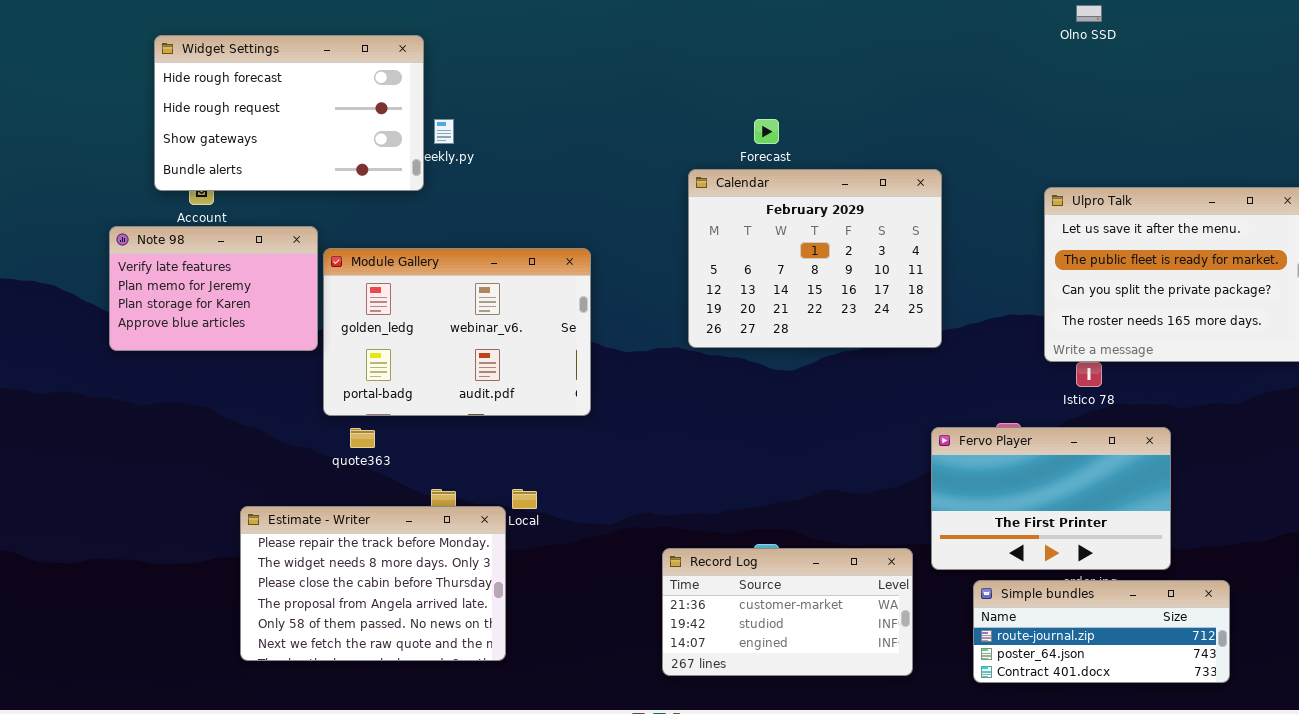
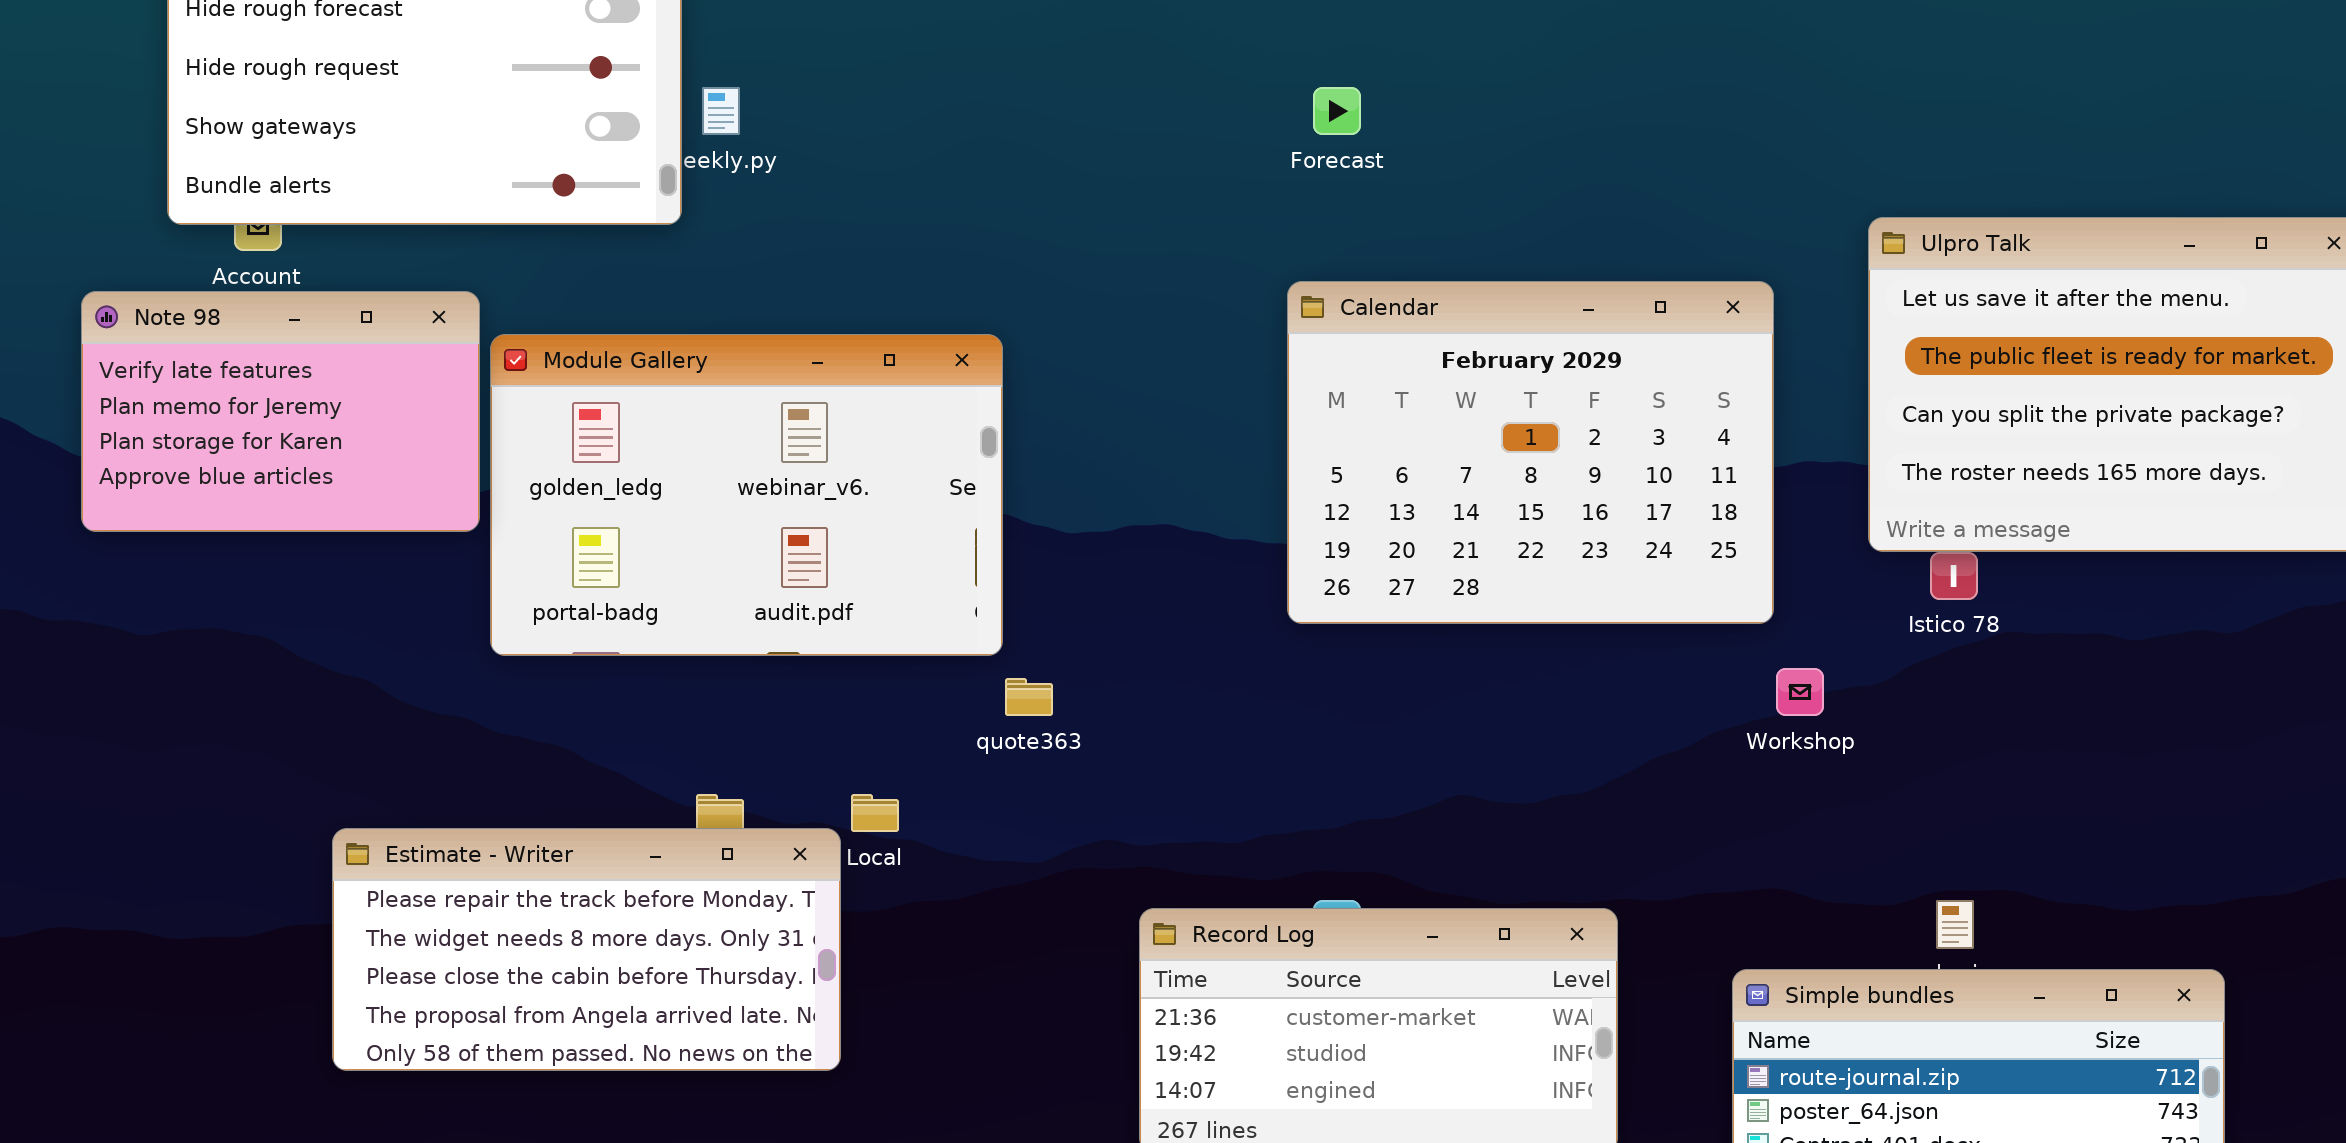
Calendar: [688,169,942,348] -> [1287,281,1774,624], moved
Fervo Player: [931,427,1171,570] -> none, closed
quote363: [350,428,375,448] -> [1005,678,1053,716], moved
Estimate - Writer: [240,506,506,661] -> [332,828,841,1071], resized

